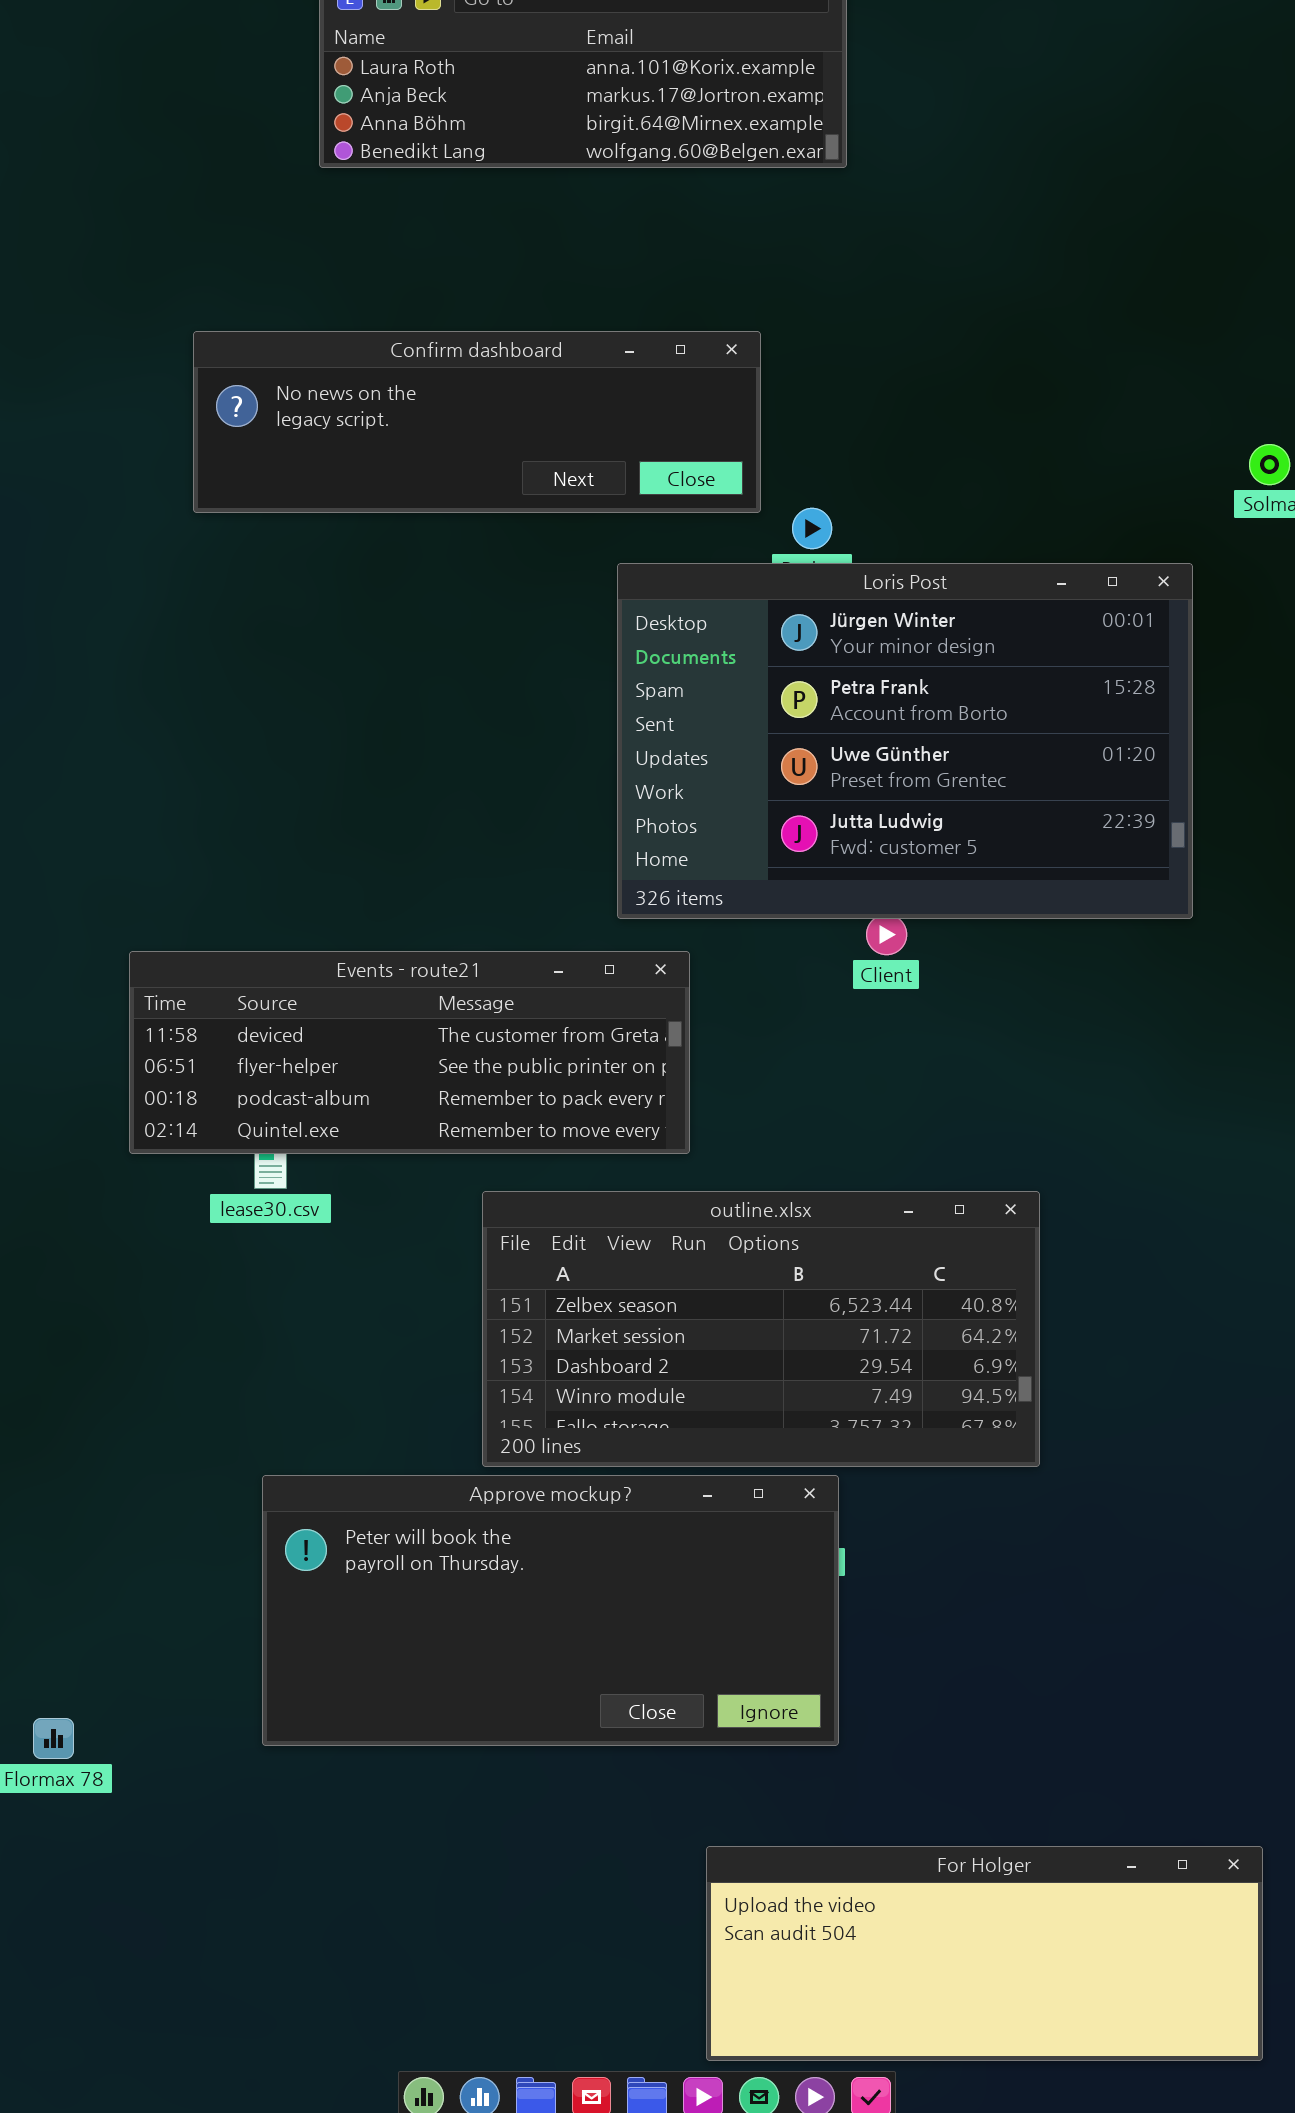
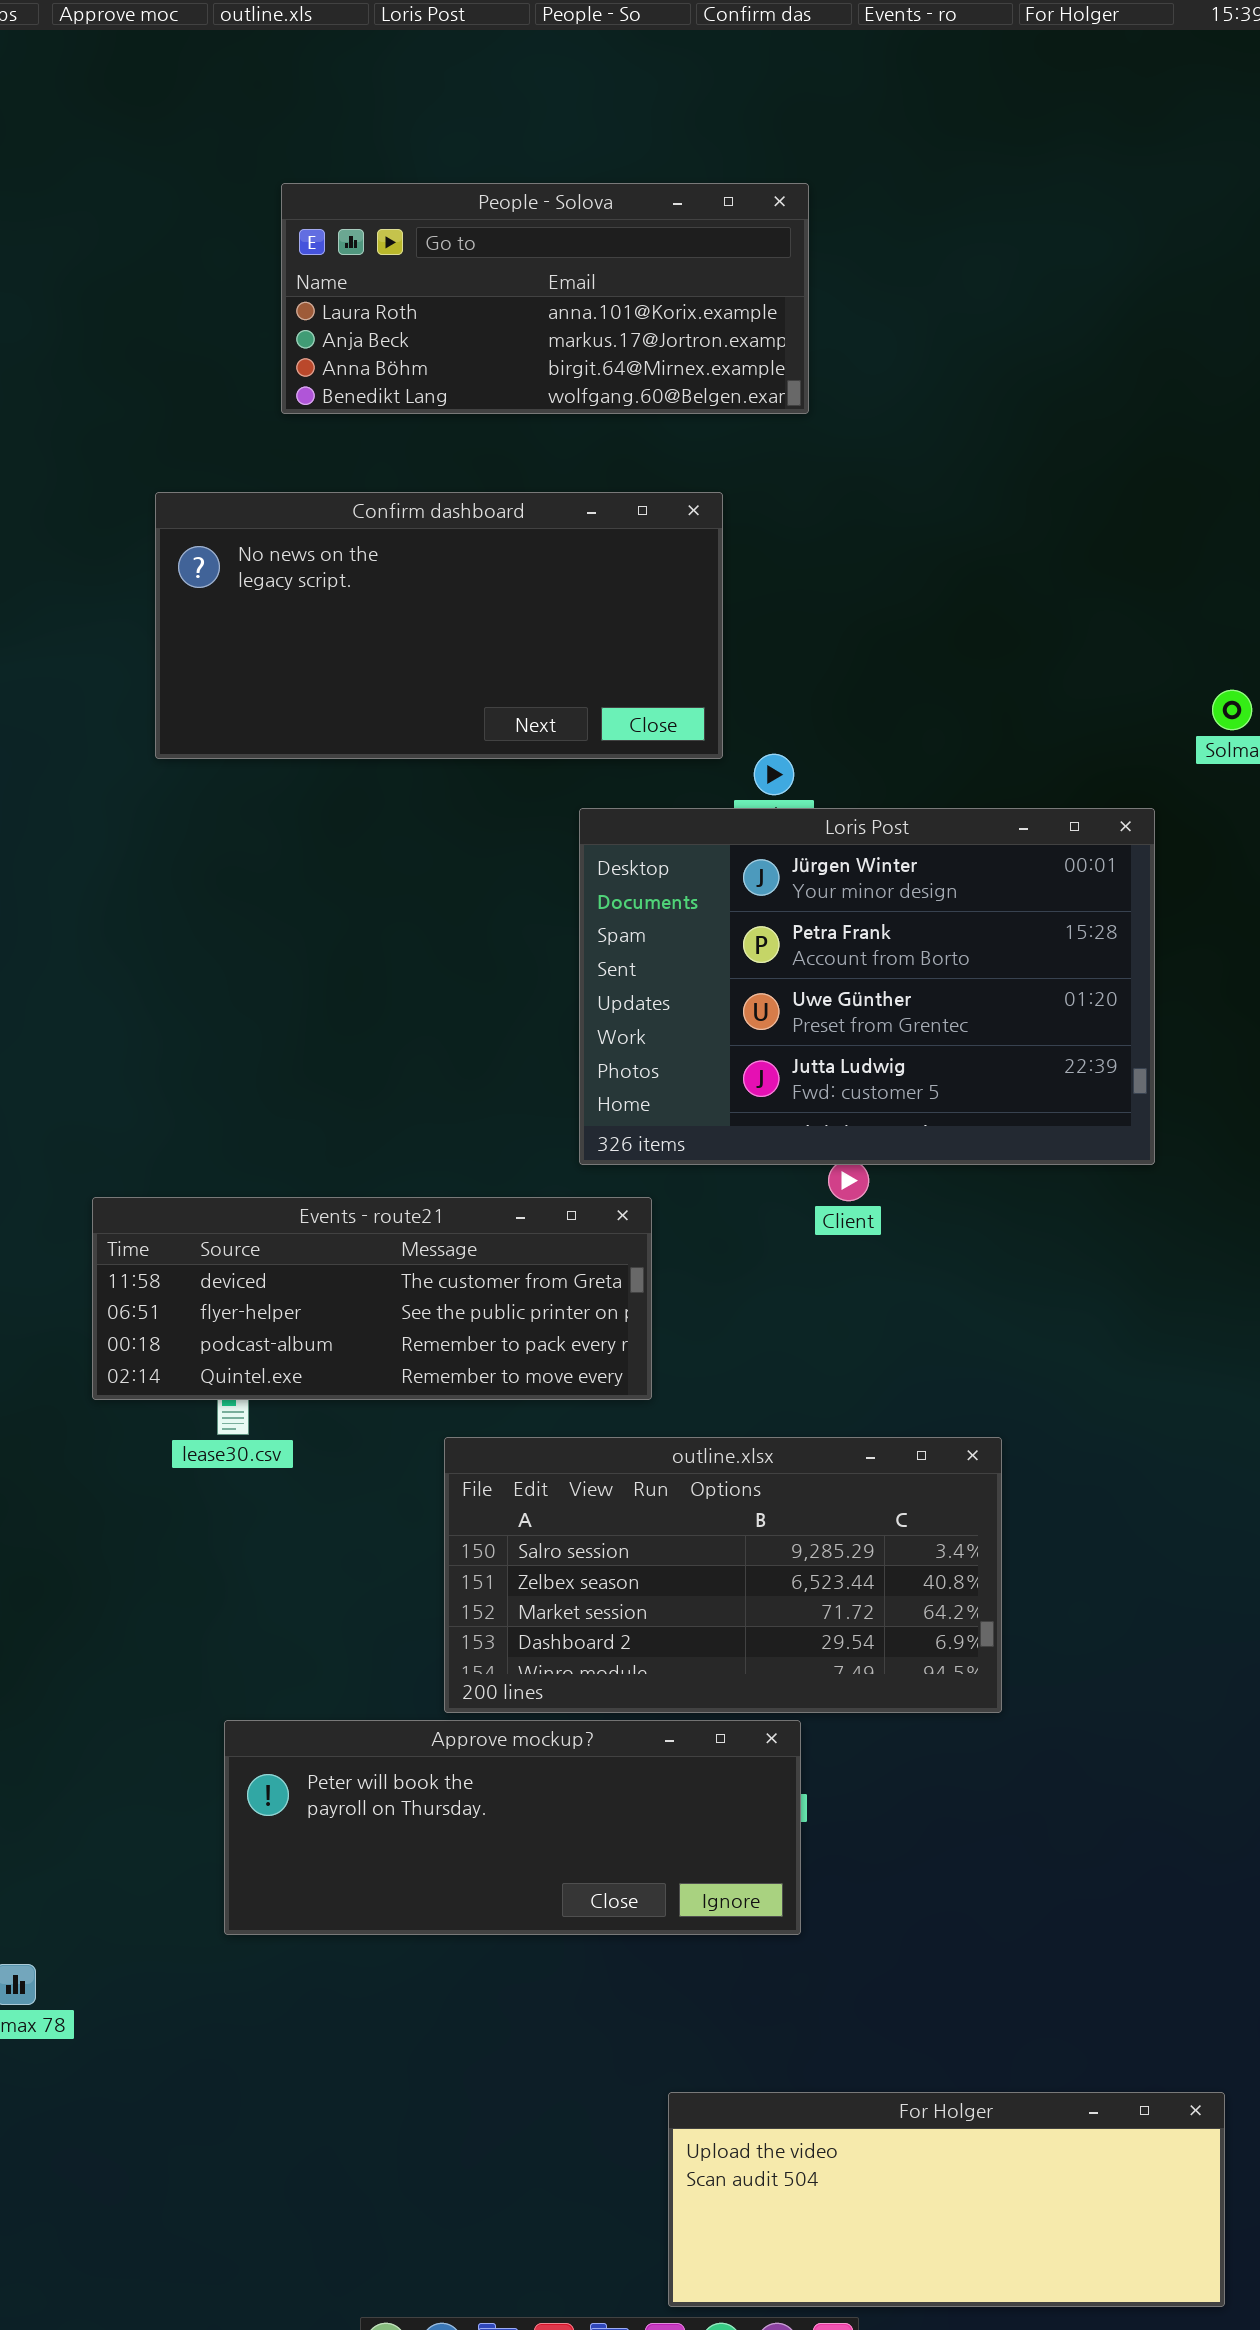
Confirm dashboard: [193,331,761,513] -> [155,492,723,759], resized
outline.xlsx: [482,1191,1040,1467] -> [444,1437,1002,1713], scrolled up 1 row
Approve mockup?: [262,1475,839,1746] -> [224,1720,801,1935], resized

